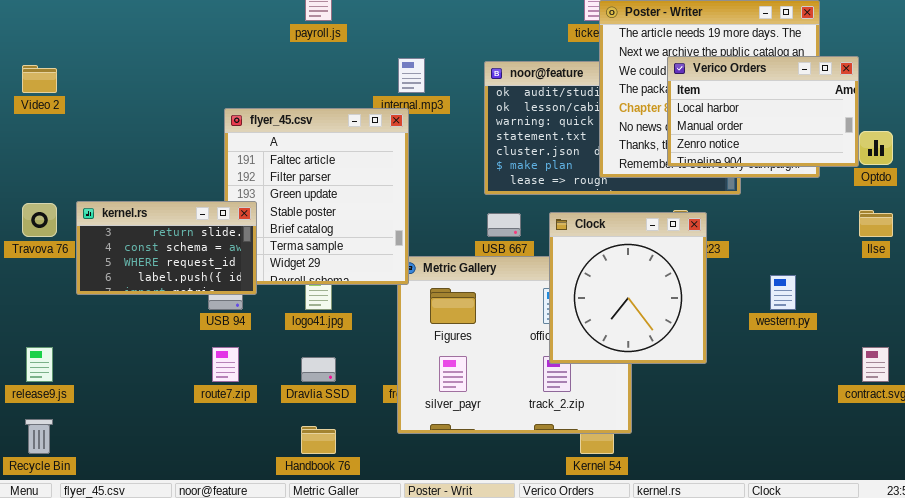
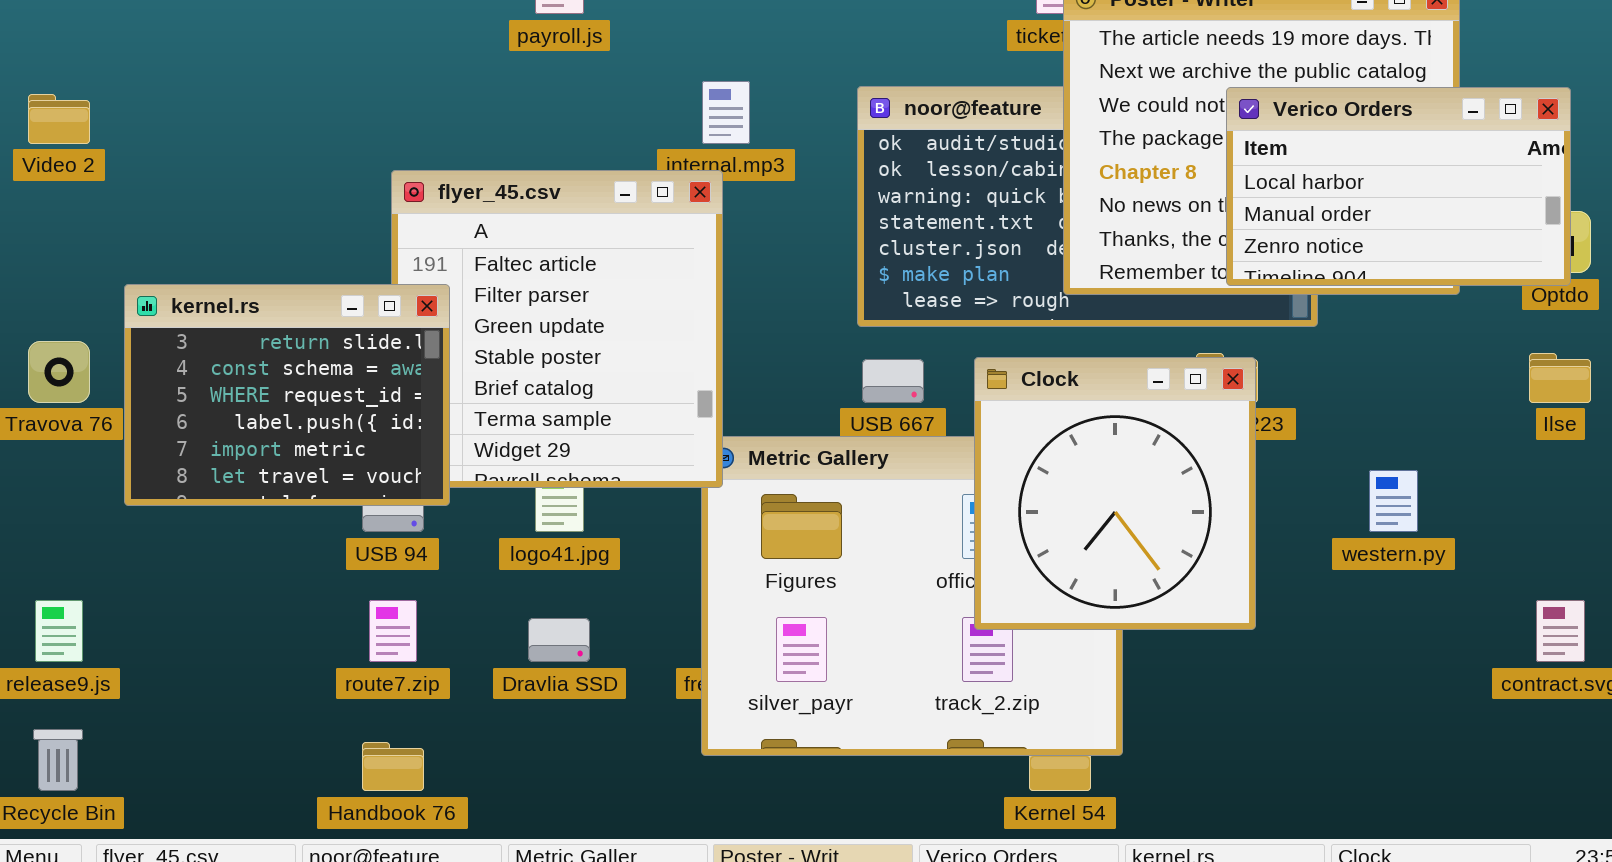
Verico Orders: [667,56,859,167] -> [1226,87,1571,286], moved
kernel.rs: [76,201,257,295] -> [124,284,450,506], resized
Handbook 76: [301,426,336,454] -> [362,742,424,791], moved

